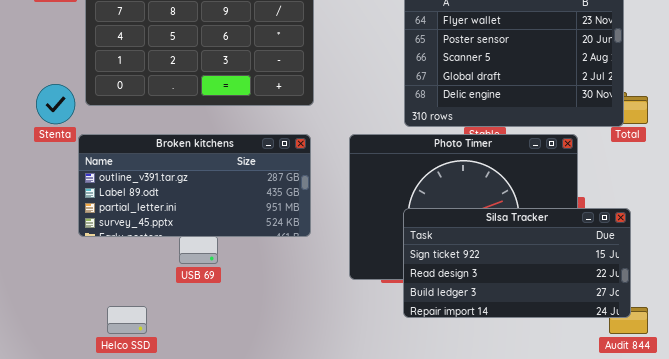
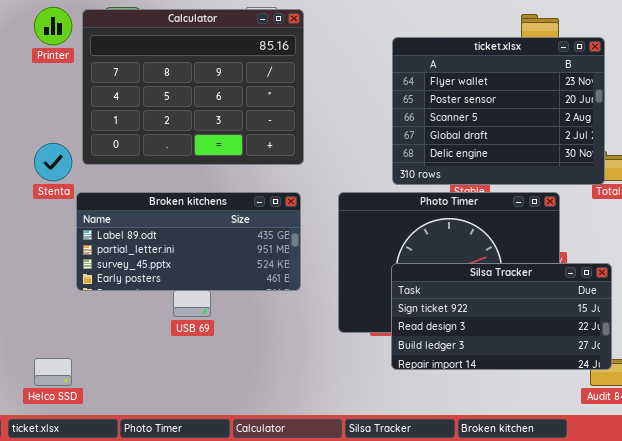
Broken kitchens: [78,134,311,237] -> [76,192,301,291], scrolled down 1 row
Helco SSD: [107,306,147,334] -> [34,358,72,386], moved

